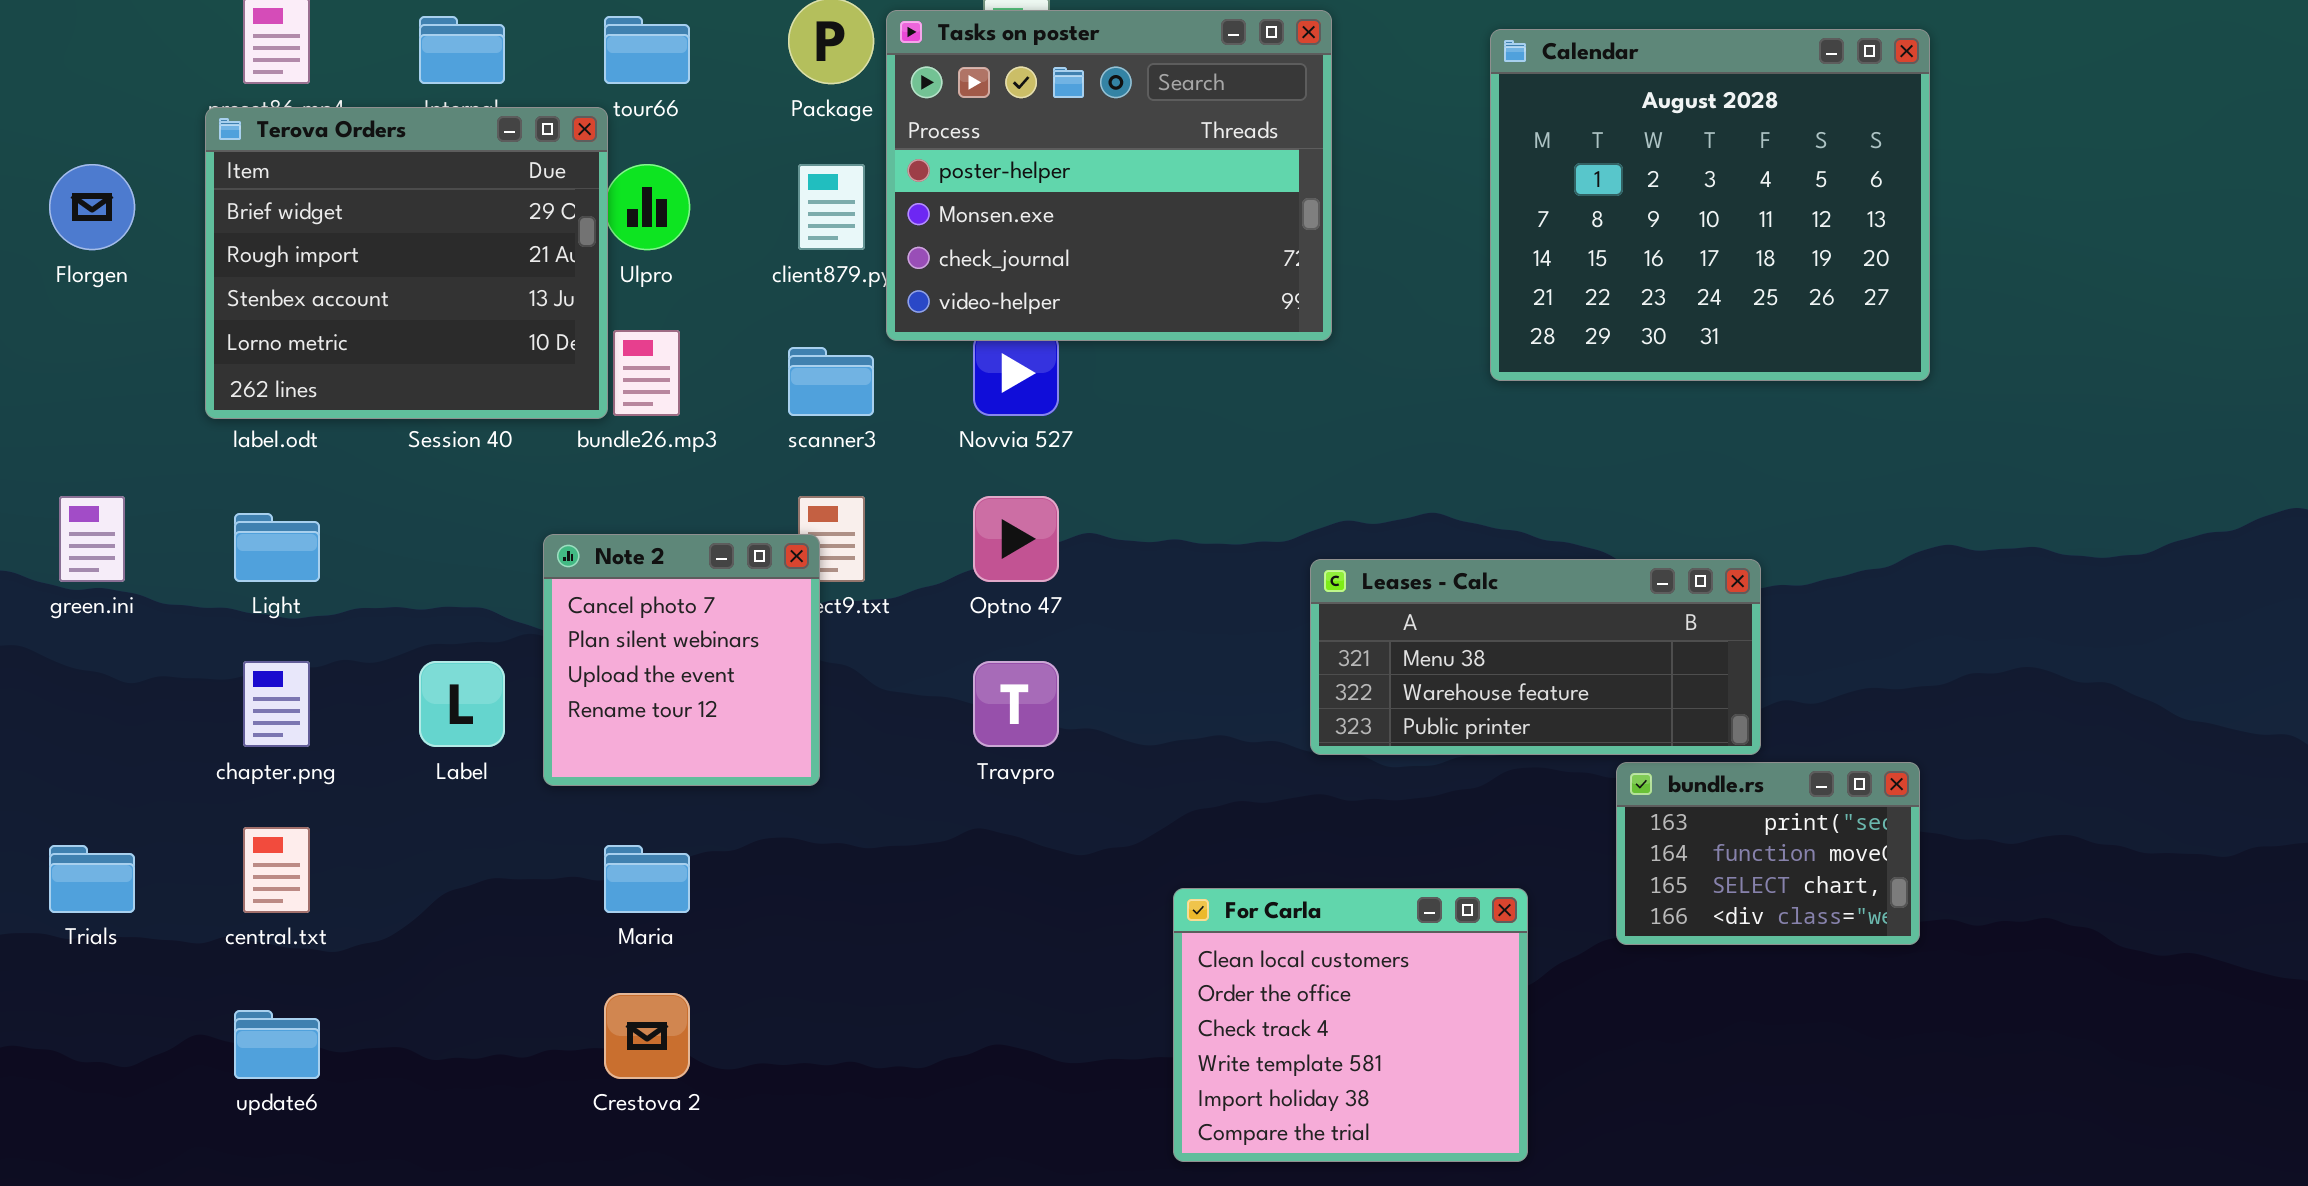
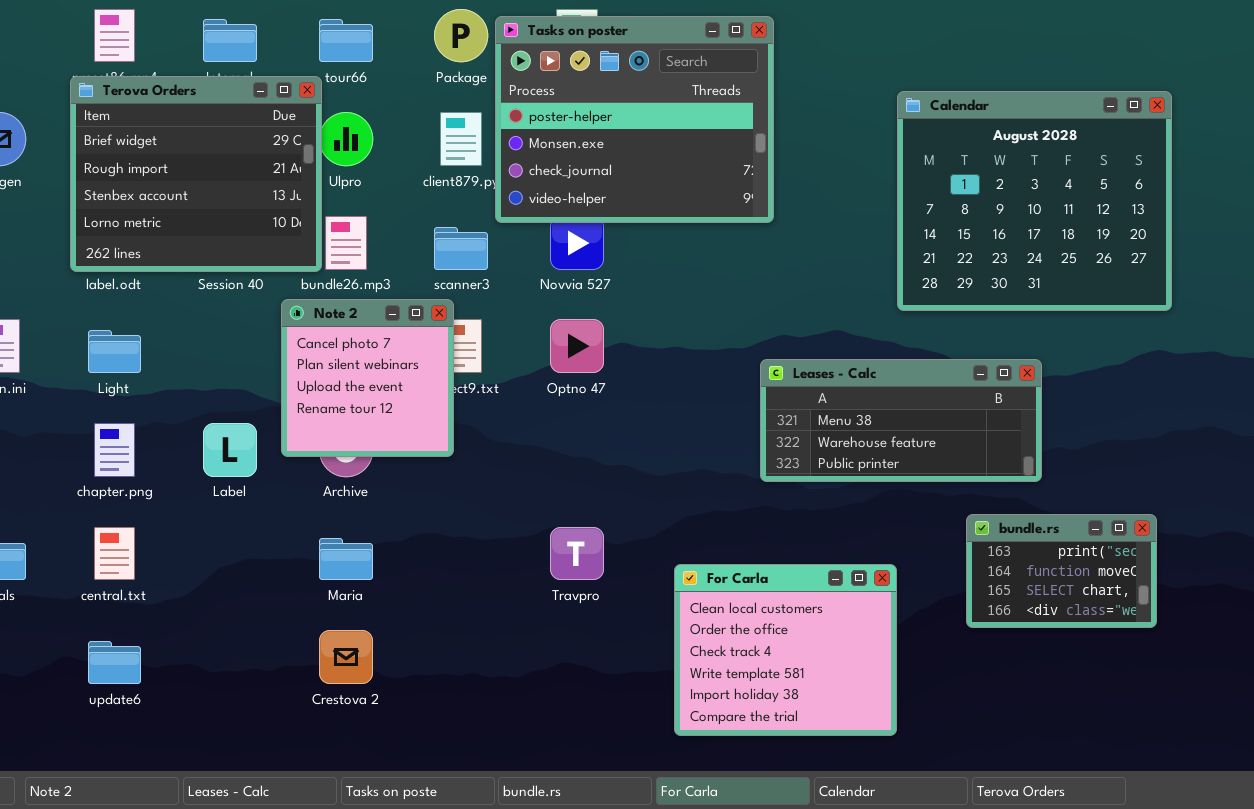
Calendar: [1490,29,1930,381] -> [897,91,1172,311], moved
Note 2: [543,534,820,786] -> [281,299,454,457], moved
Travpro: [973,661,1059,747] -> [550,527,604,580], moved
bundle.rs: [1616,762,1920,945] -> [966,514,1157,628], moved

